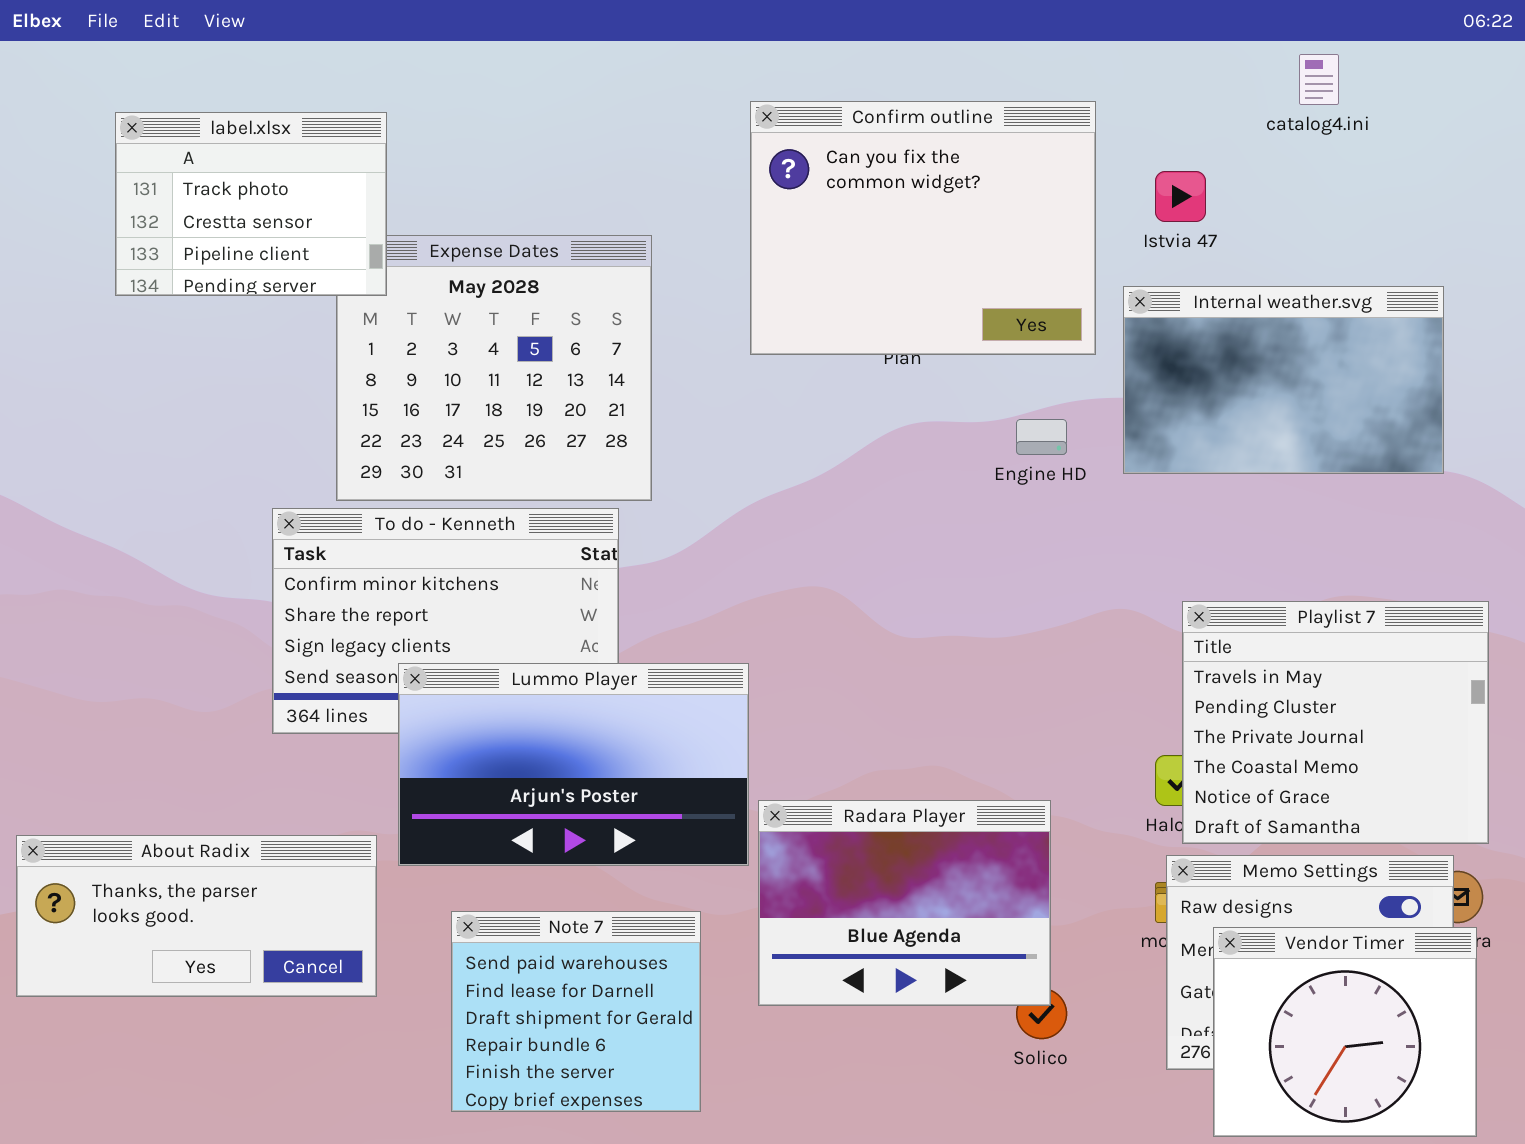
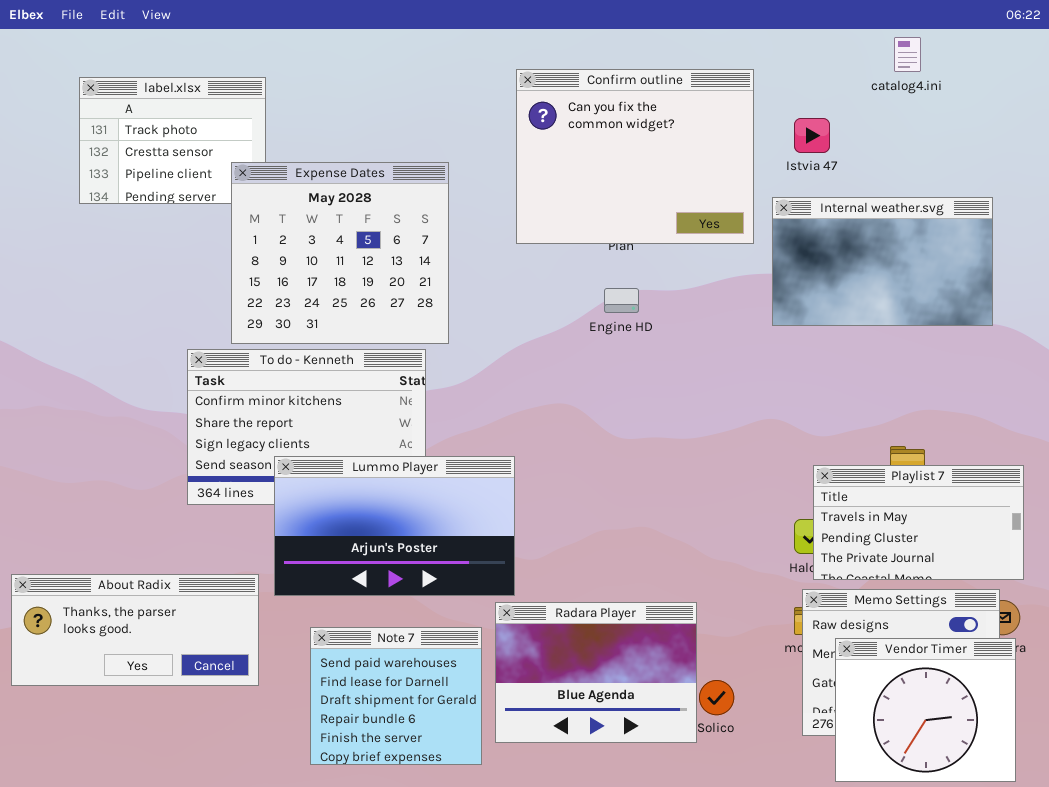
Expense Dates: [336,235,652,501] -> [231,162,449,344], raised
Engine HD: [1016,419,1067,455] -> [604,288,639,313], moved
Playlist 7: [1182,601,1489,844] -> [813,465,1024,580], resized
Radara Player: [758,800,1051,1006] -> [495,602,697,743], moved

